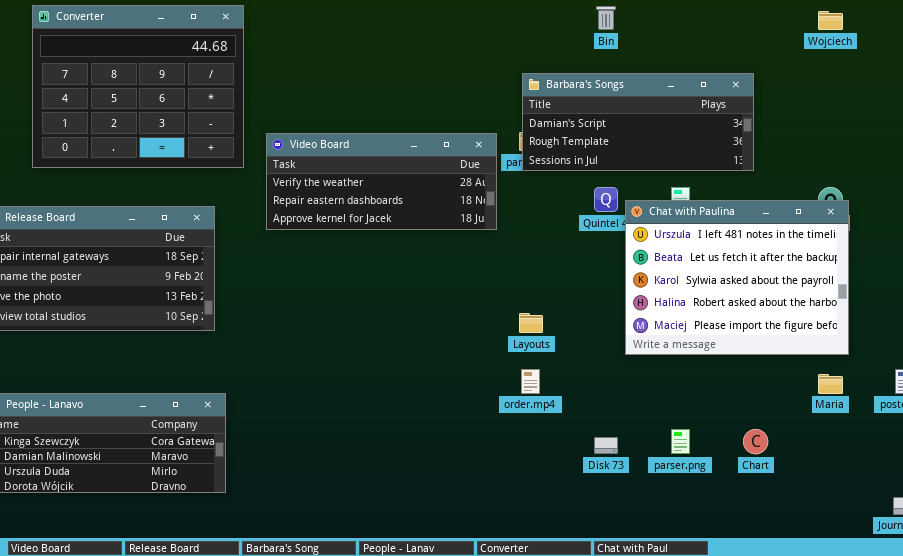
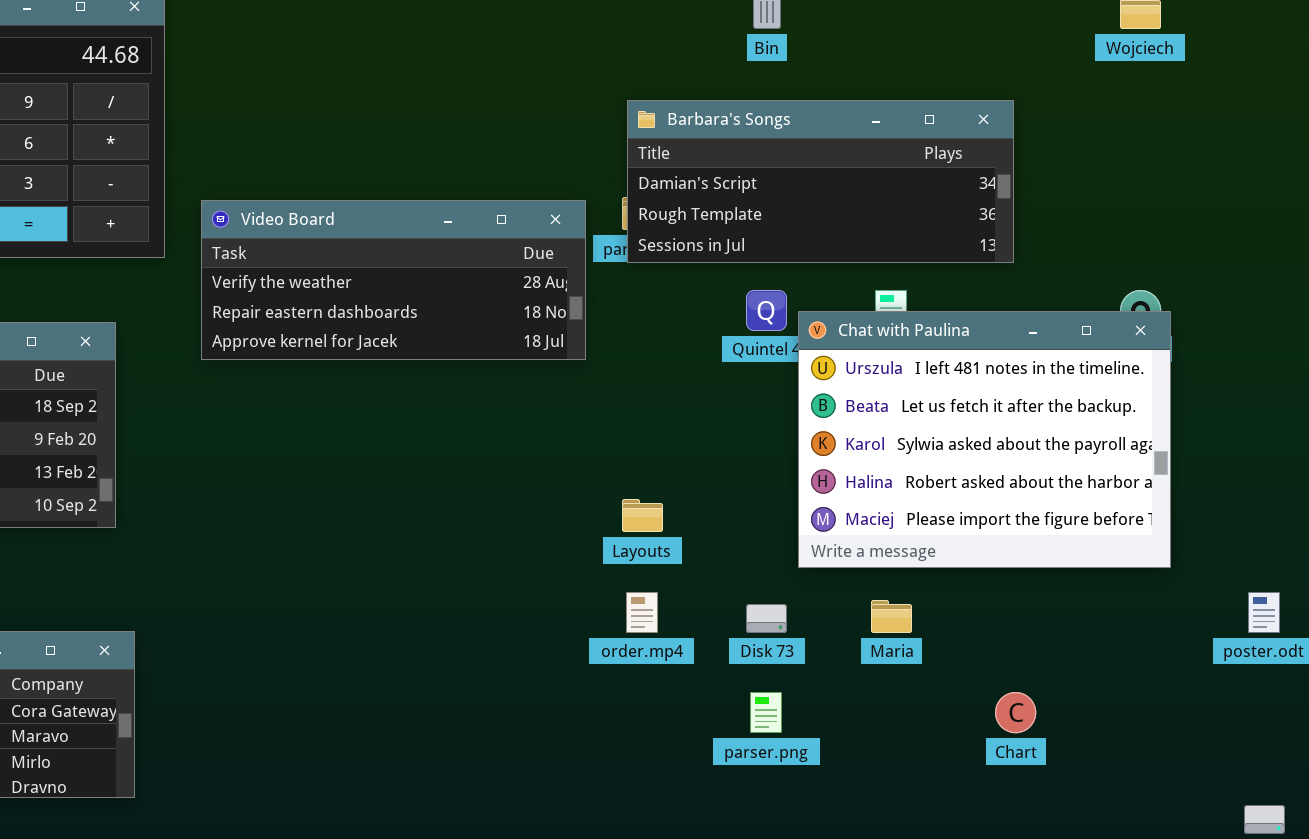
Maria: [818,374,843,394] -> [871,600,912,633], moved
parser.png: [671,429,690,454] -> [750,692,782,733], moved
Disk 73: [594,437,618,454] -> [746,604,787,633], moved

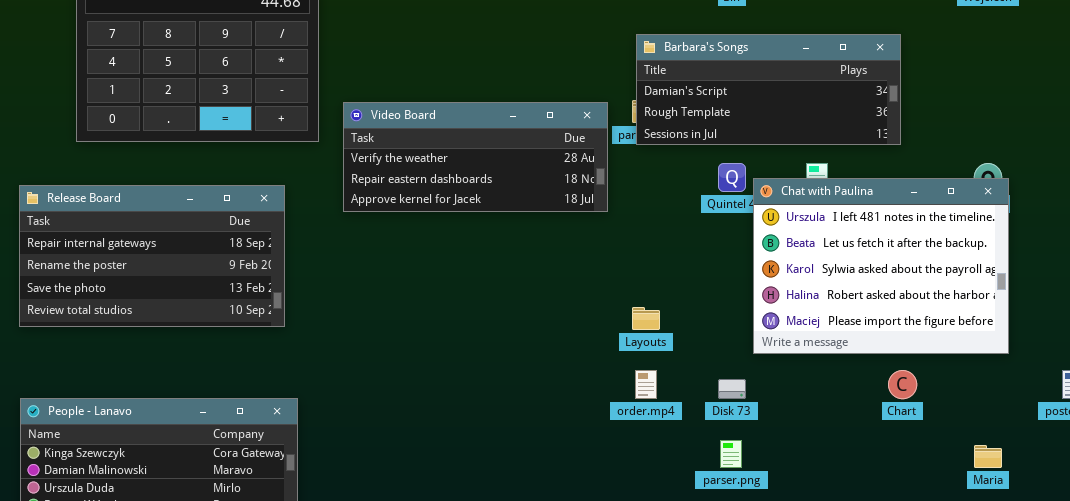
Maria: [871,600,912,633] -> [974,445,1002,468], moved
Chart: [995,692,1036,733] -> [888,370,917,399], moved

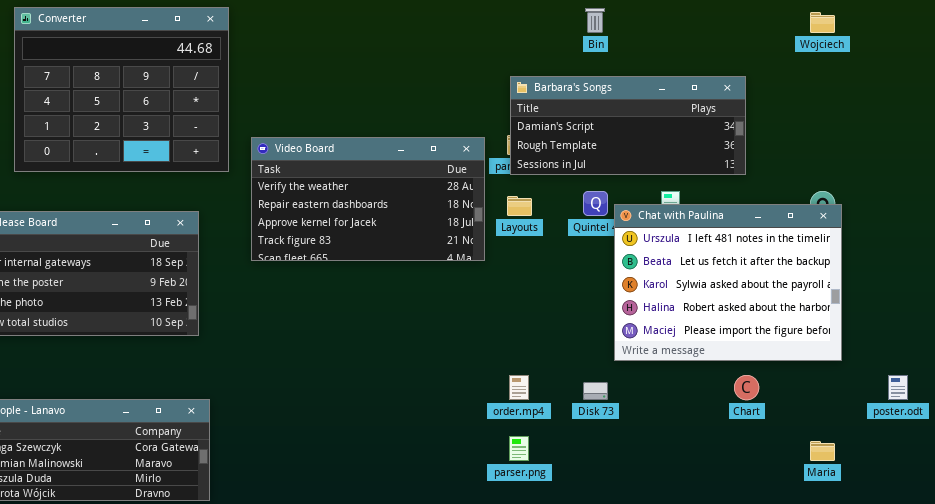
Video Board: [343,102,608,212] -> [251,137,485,261], resized
Layouts: [632,307,660,330] -> [507,196,532,216], moved
parser.png: [720,440,742,468] -> [509,436,529,461], moved

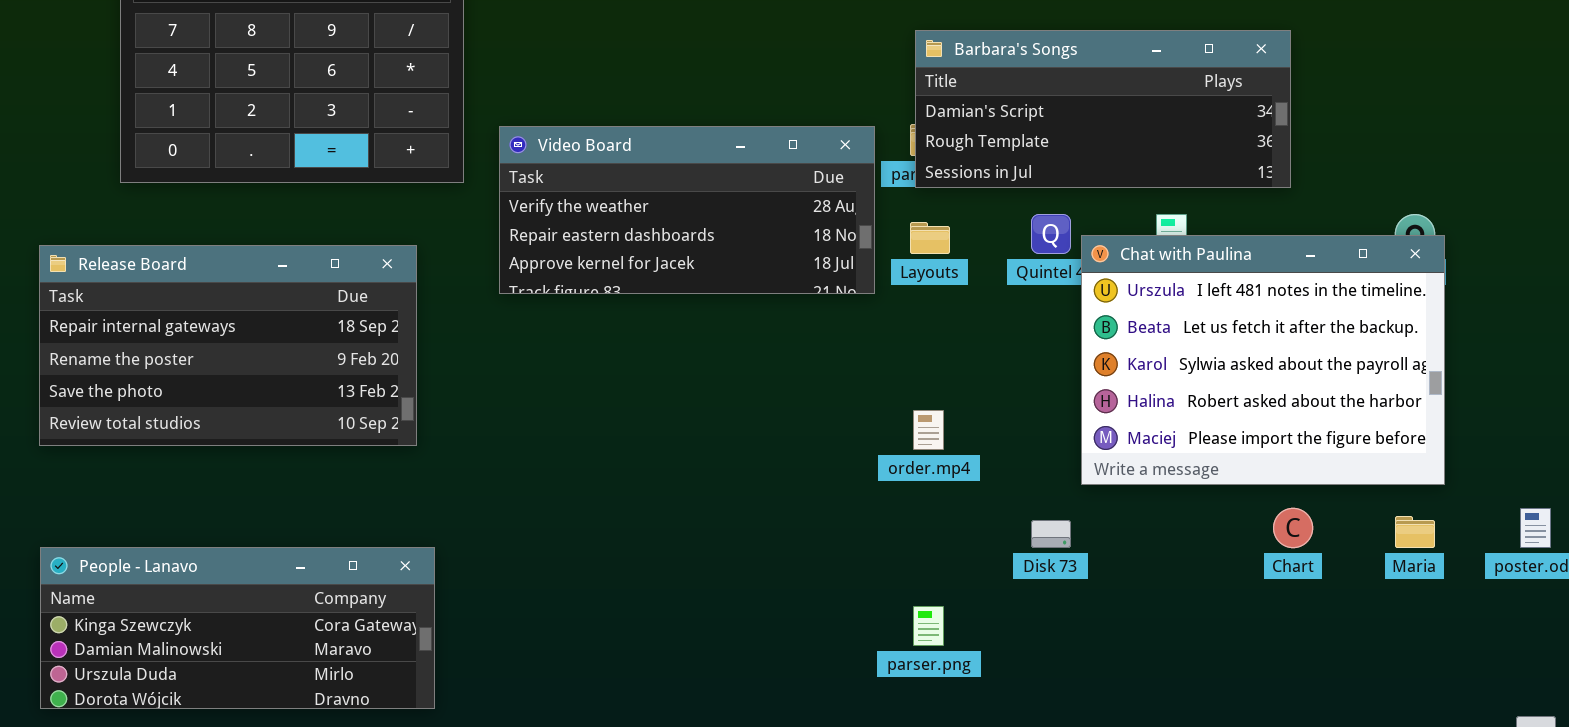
Video Board: [251,137,485,261] -> [499,126,875,294], resized
order.mp4: [509,375,529,400] -> [913,410,944,450], moved
Maria: [810,441,835,461] -> [1395,516,1435,548], moved

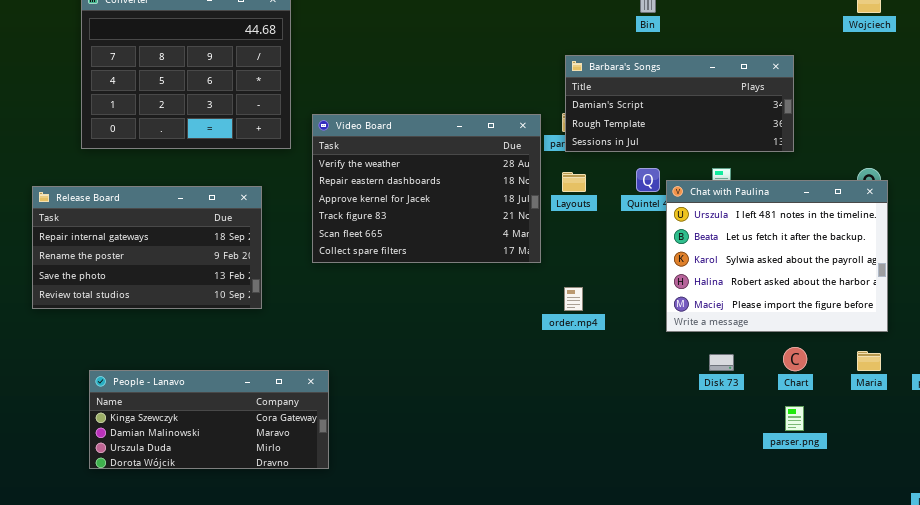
Video Board: [499,126,875,294] -> [312,114,541,263], resized
Disk 73: [1031,520,1071,548] -> [709,354,734,371], moved
People - Lanavo: [40,547,435,709] -> [89,370,329,469], moved
parser.png: [913,606,944,646] -> [785,406,804,431], moved

